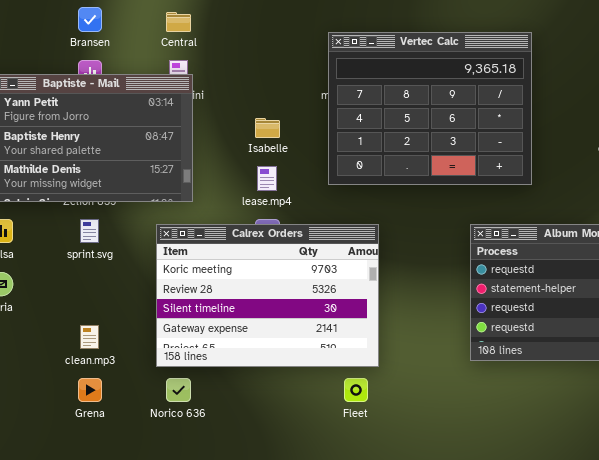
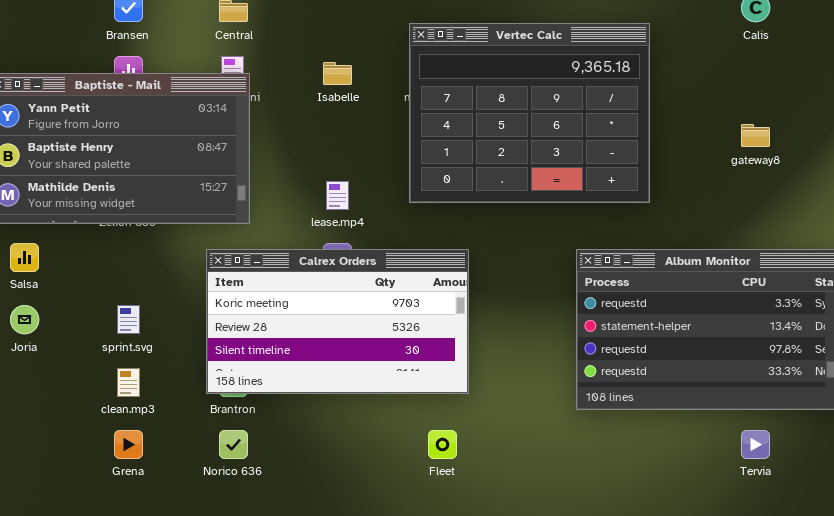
Isabelle: [255,118,280,138] -> [323,62,352,85], moved
sprint.svg: [80,219,99,243] -> [117,305,140,334], moved
Calrex Orders: [156,224,379,367] -> [206,249,469,394], resized

